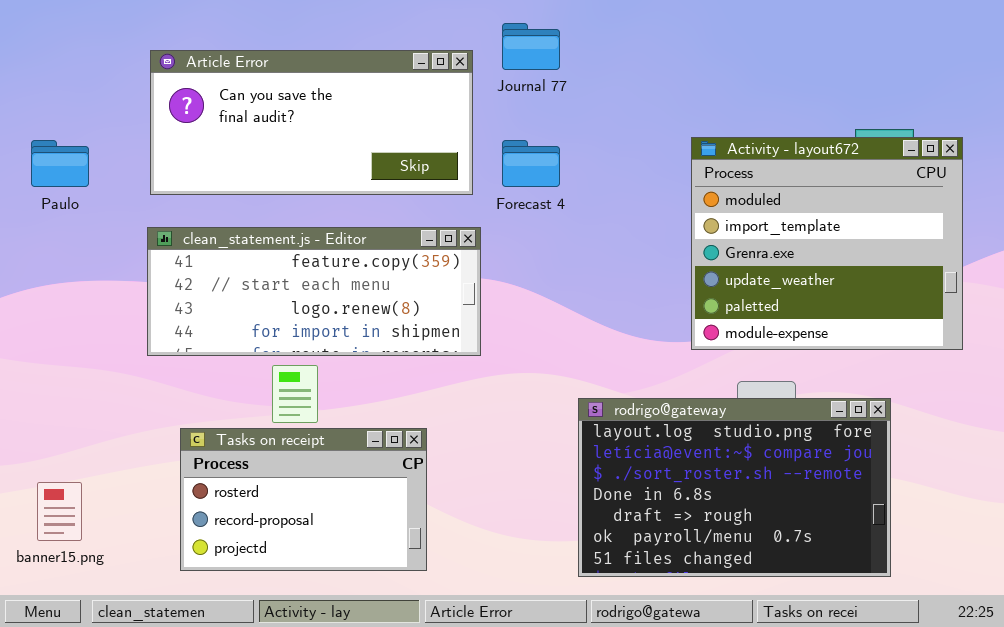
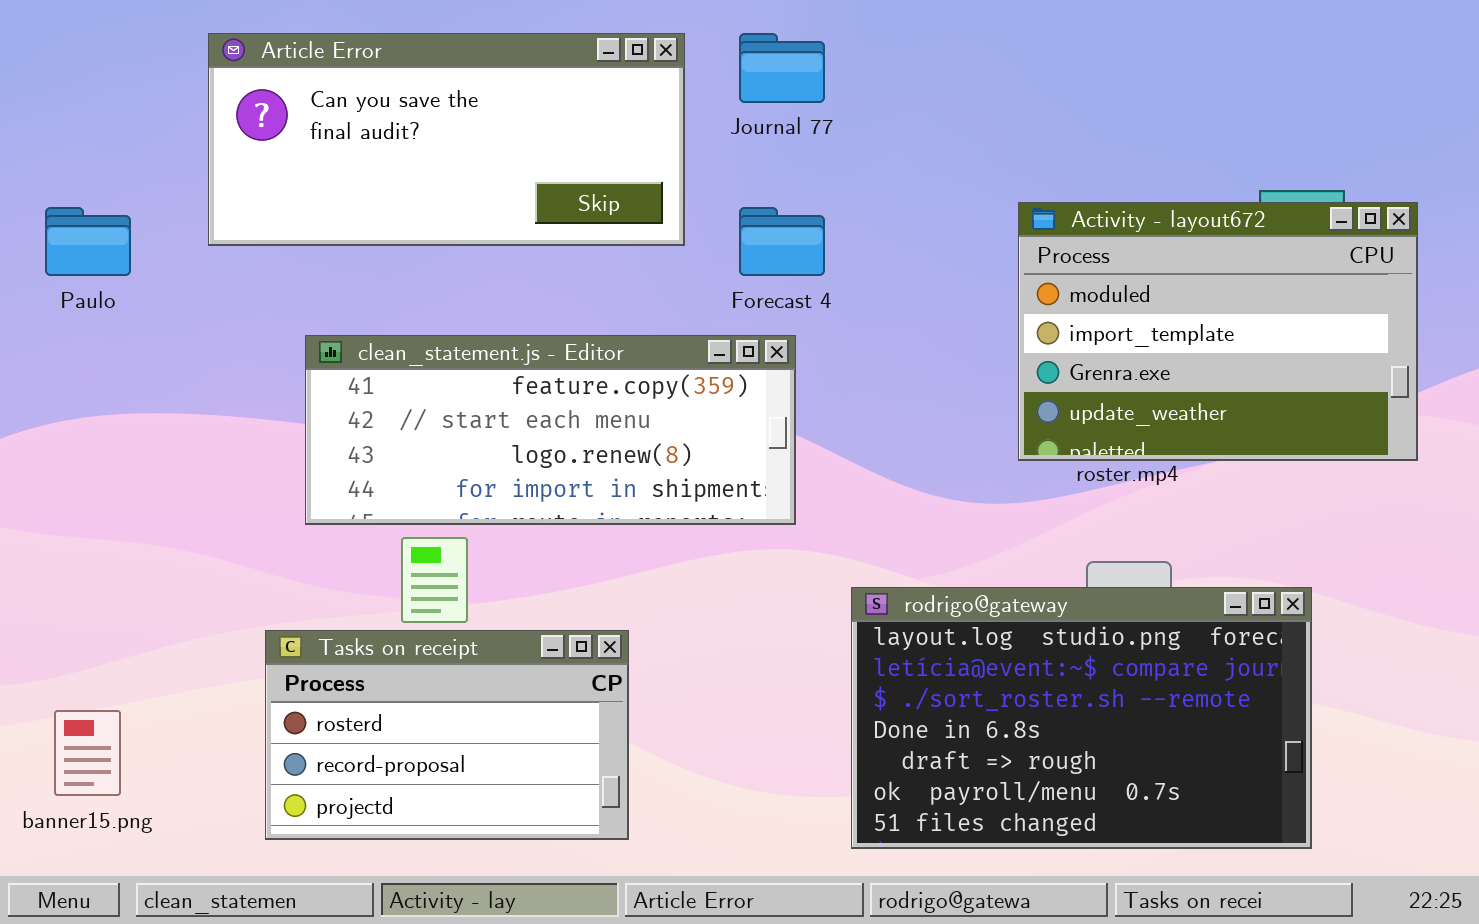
Article Error: [150,50,473,195] -> [208,33,685,246], moved
Activity - layout672: [691,137,963,350] -> [1018,202,1418,461], resized
clean_statement.js - Editor: [147,227,481,356] -> [305,335,796,525], moved

